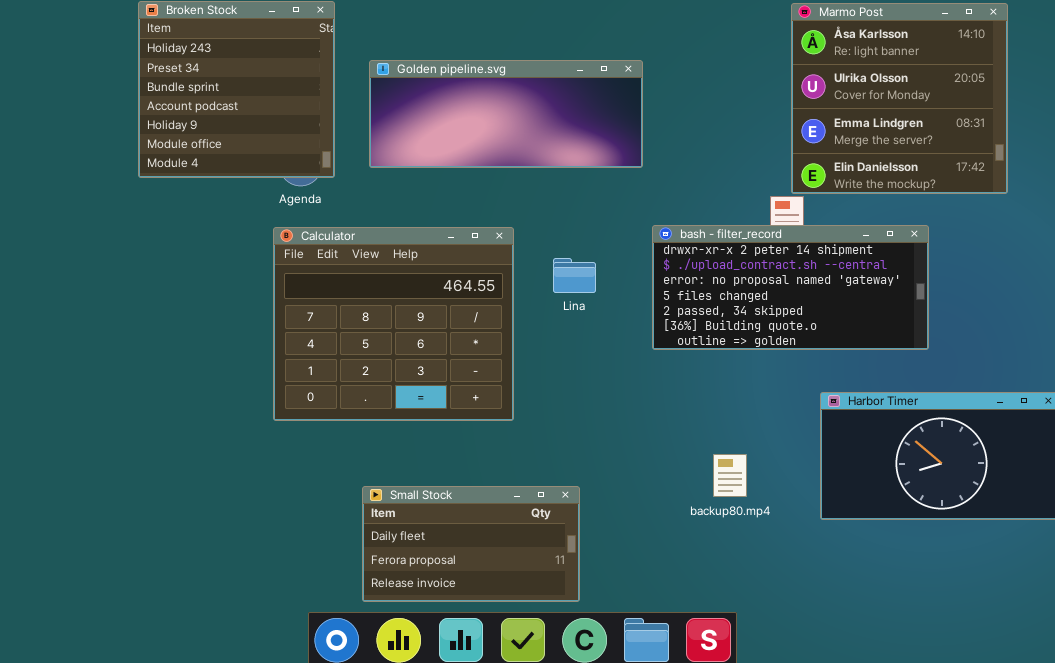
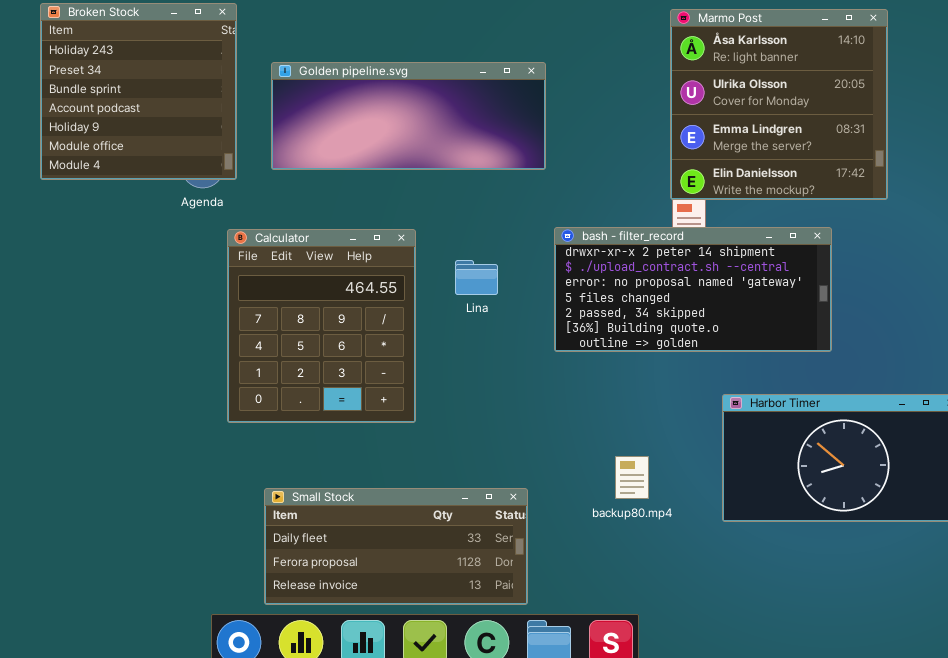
Marmo Post: [791,3,1008,194] -> [670,9,888,200], moved
Calculator: [273,227,514,421] -> [227,229,416,423], resized
Small Stock: [362,486,580,602] -> [264,488,528,605], resized

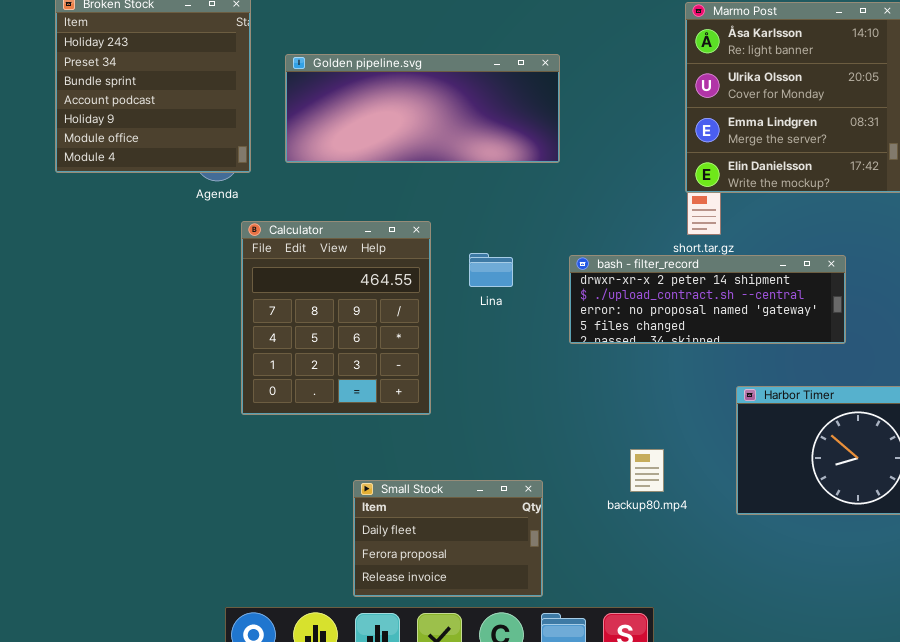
bash - filter_record: [554,227,832,352] -> [569,255,846,344], resized
Small Stock: [264,488,528,605] -> [353,480,543,597], resized

